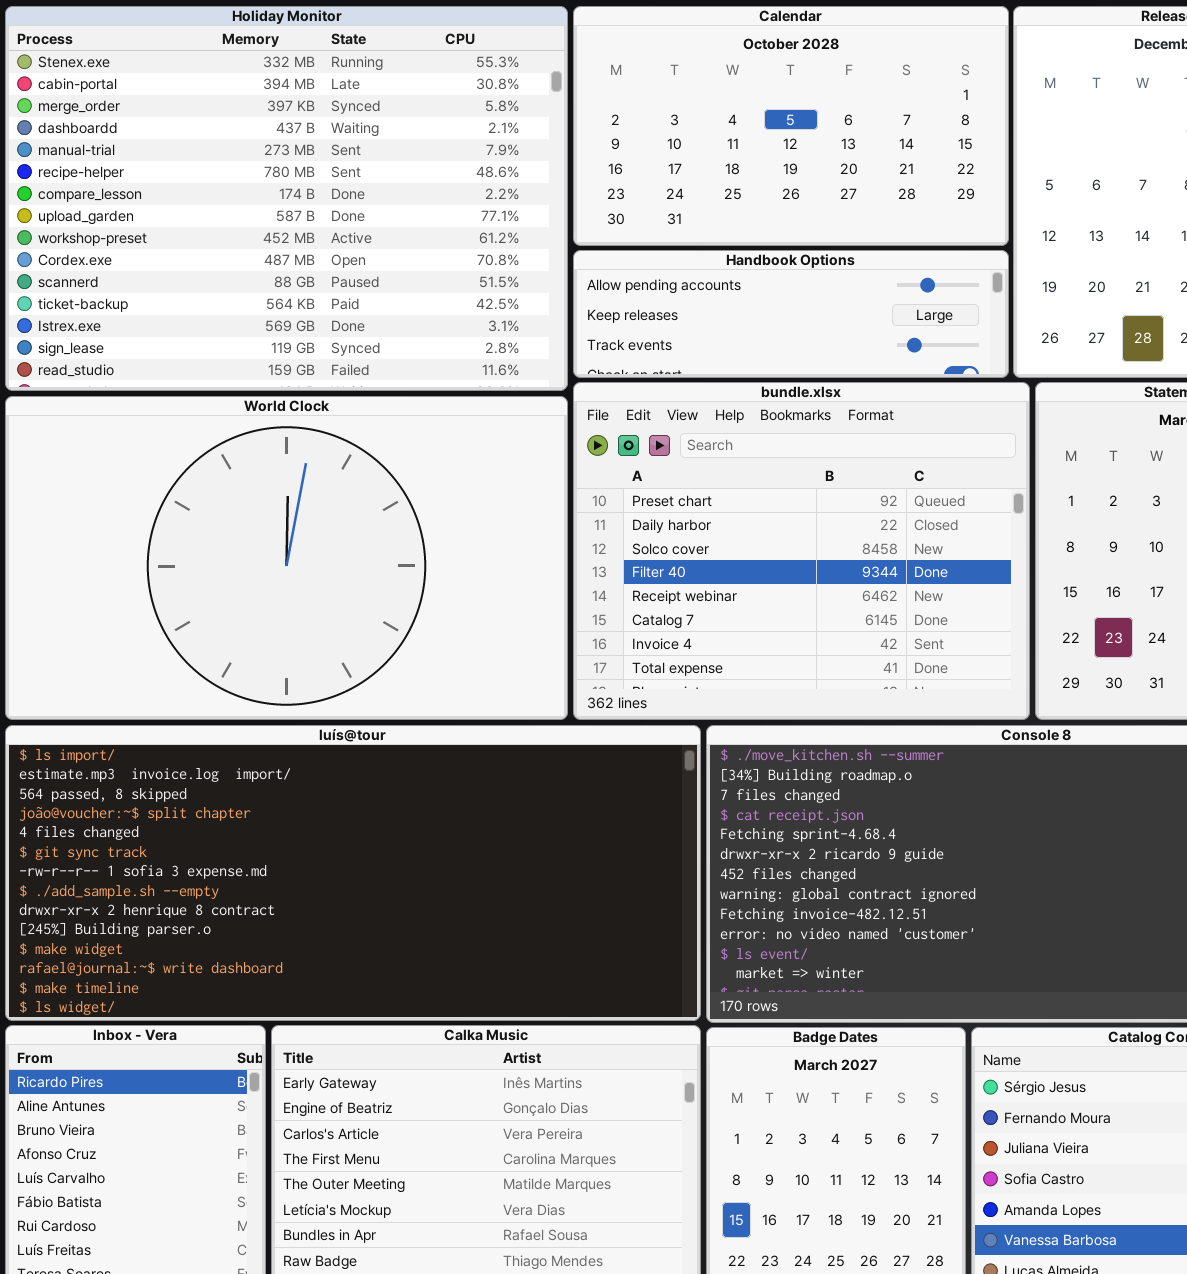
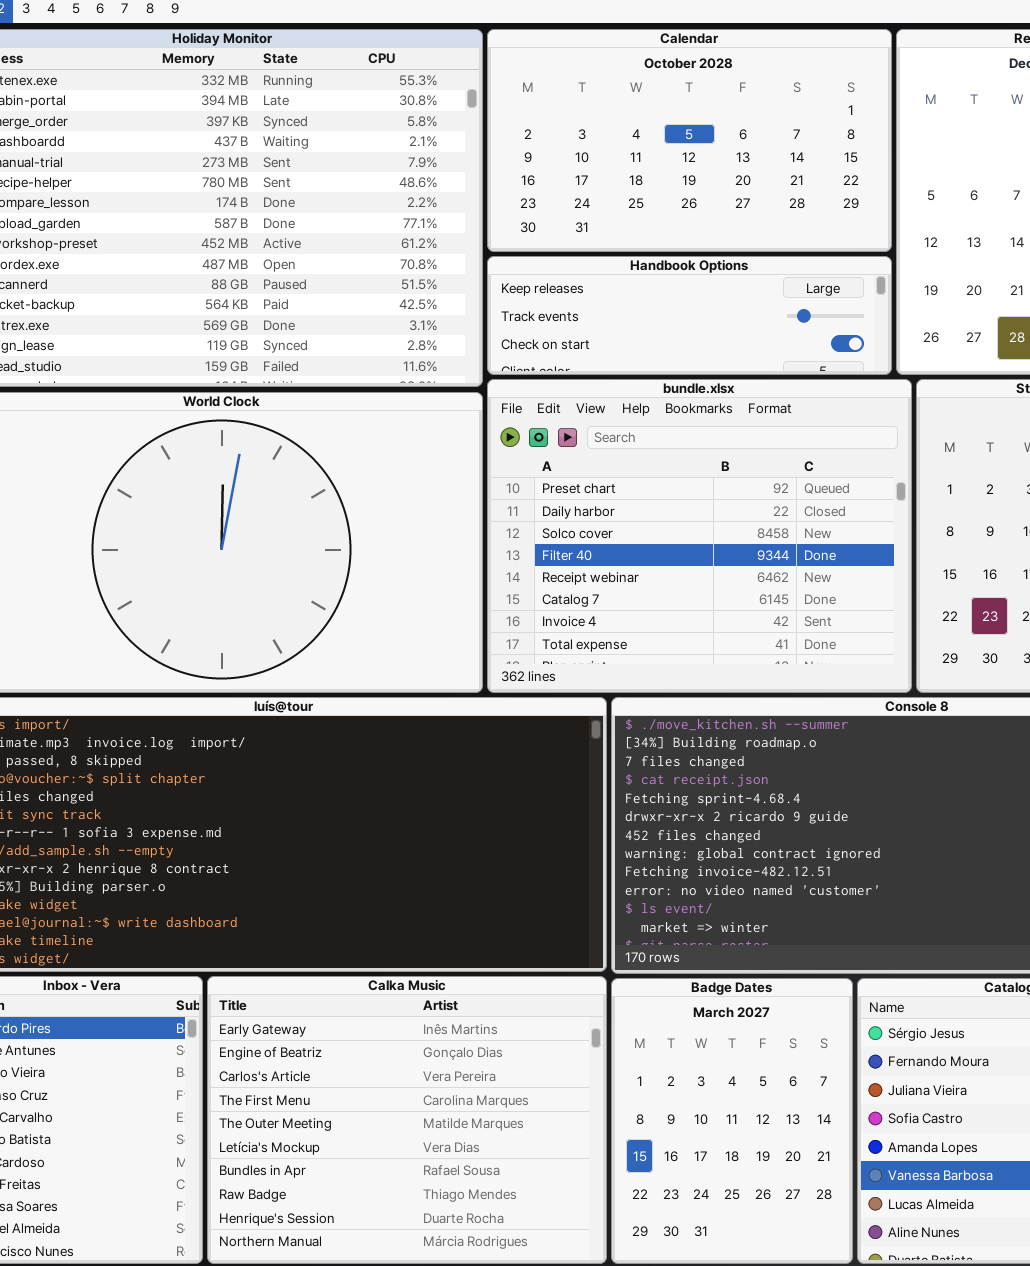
Handbook Options: [573,250,1009,378] -> [487,256,892,375], scrolled down 1 row

